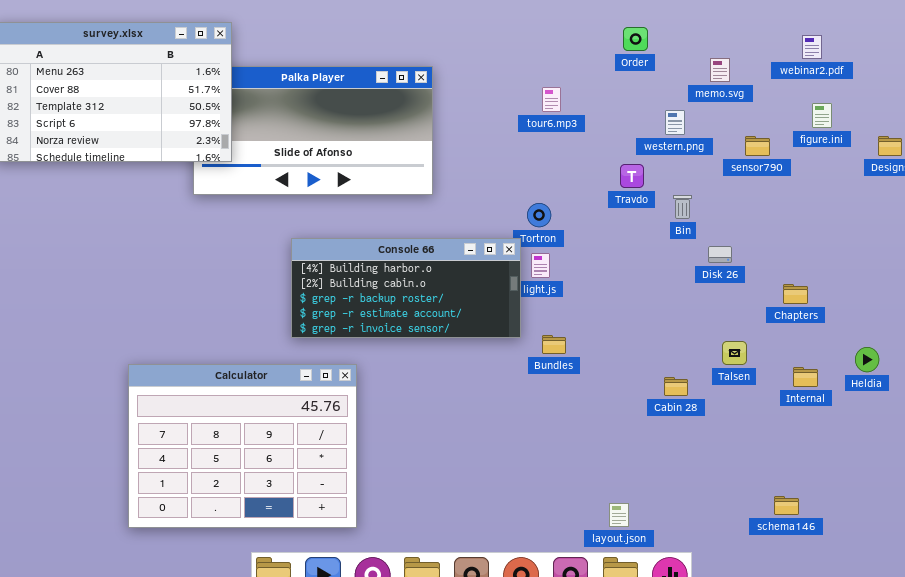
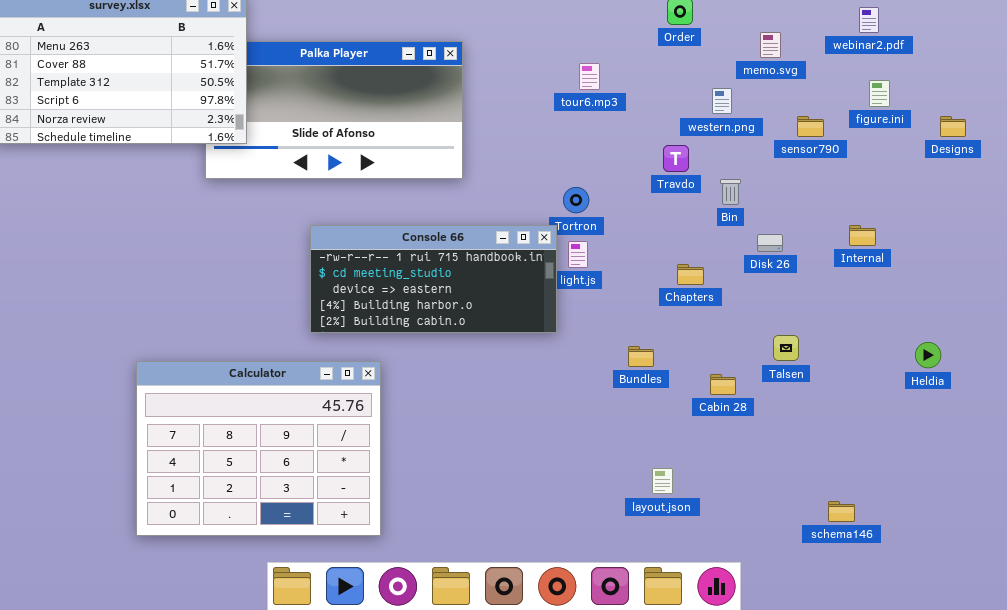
Console 66: [291,238,521,338] -> [310,225,557,333], scrolled up 3 rows
Chapters: [783,284,808,304] -> [677,264,704,285], moved
Bundles: [542,335,566,354] -> [628,346,654,367], moved
Internal: [793,367,818,387] -> [849,225,876,246], moved
layout.json: [609,503,629,527] -> [652,468,673,494], moved

